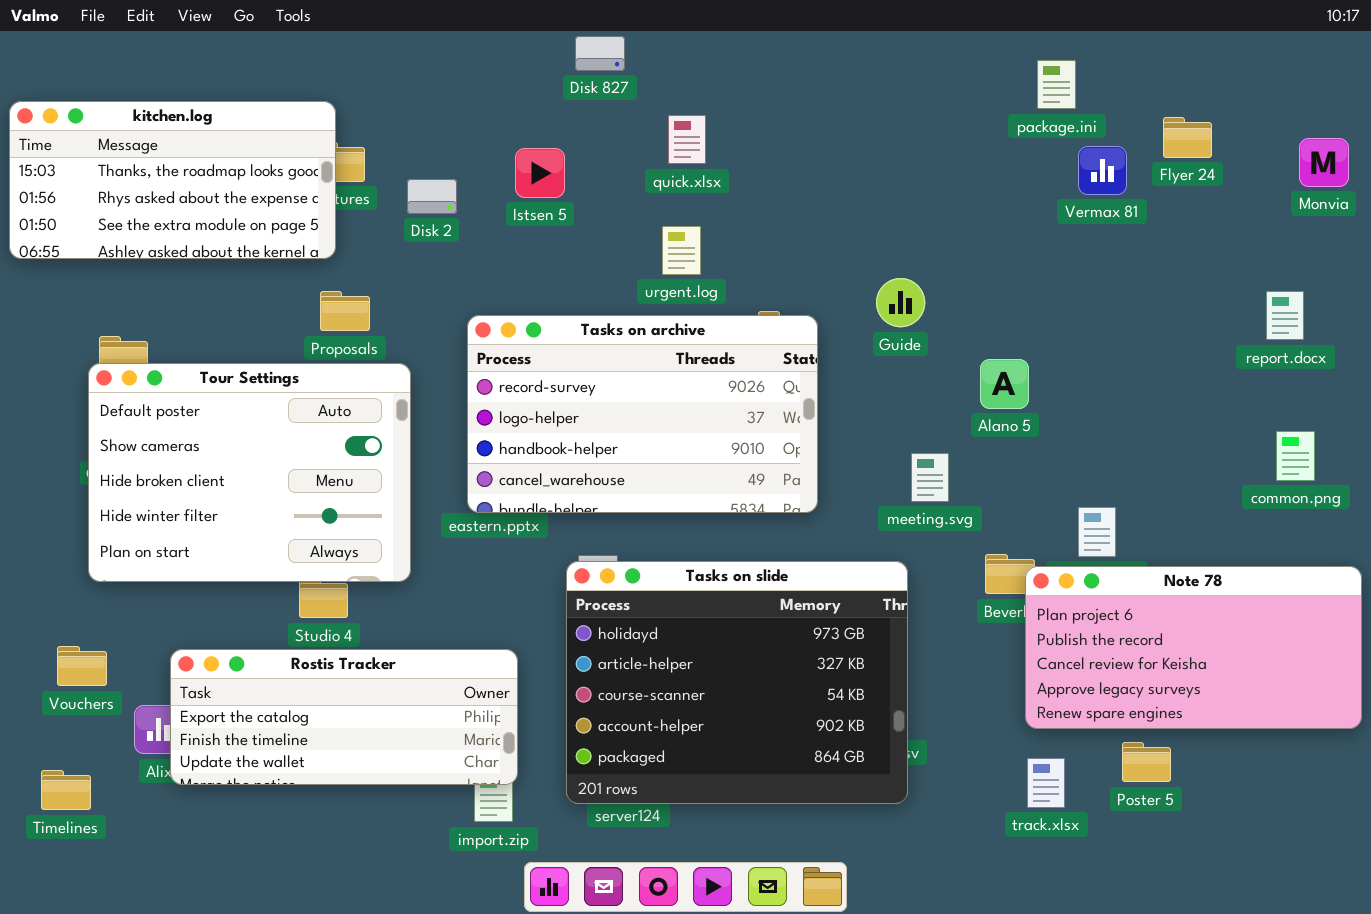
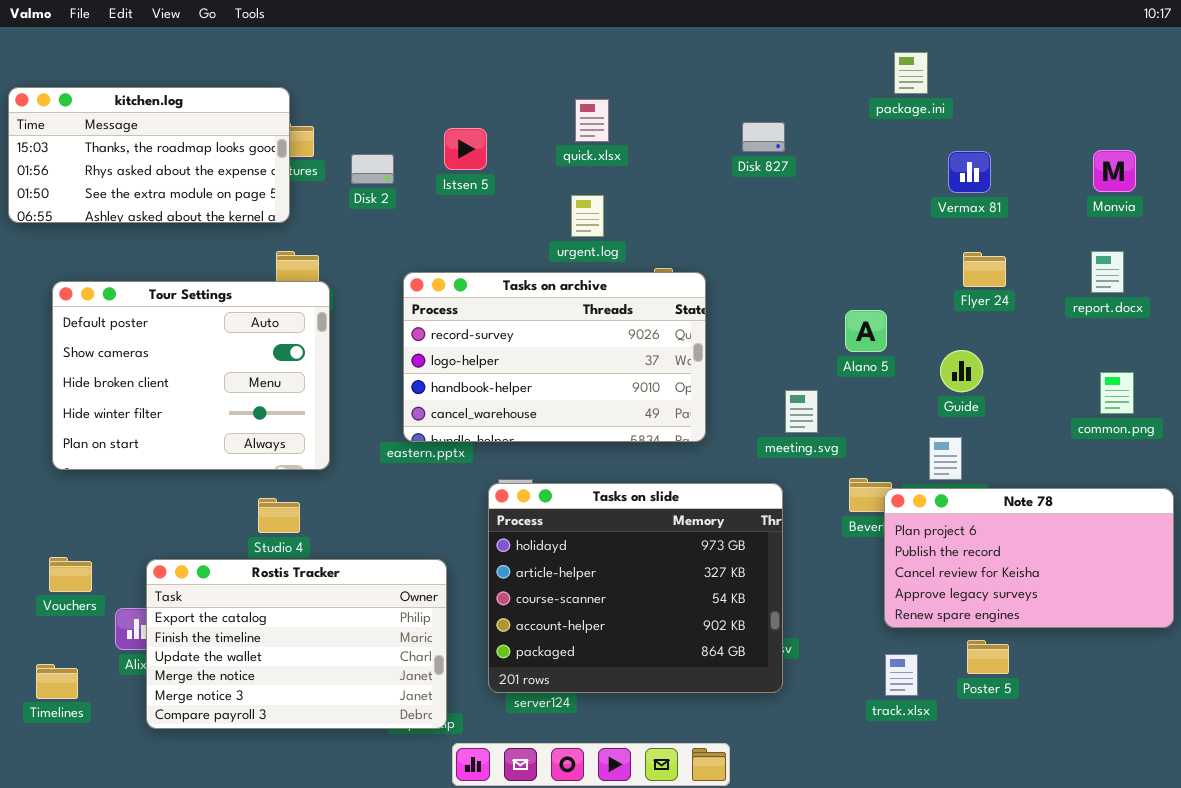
Disk 827: [575,36,625,71] -> [742,122,785,152], moved
Flyer 24: [1163,117,1212,158] -> [963,252,1006,287], moved
Monvia: [1299,138,1349,187] -> [1093,150,1136,192], moved
Vermax 81: [1078,146,1127,195] -> [948,151,991,193], moved
Guide: [876,278,925,327] -> [940,350,983,392], moved
Tour Settings: [88,363,411,582] -> [52,281,330,470], moved
Rostis Tracker: [170,649,518,785] -> [146,559,447,729], resized

